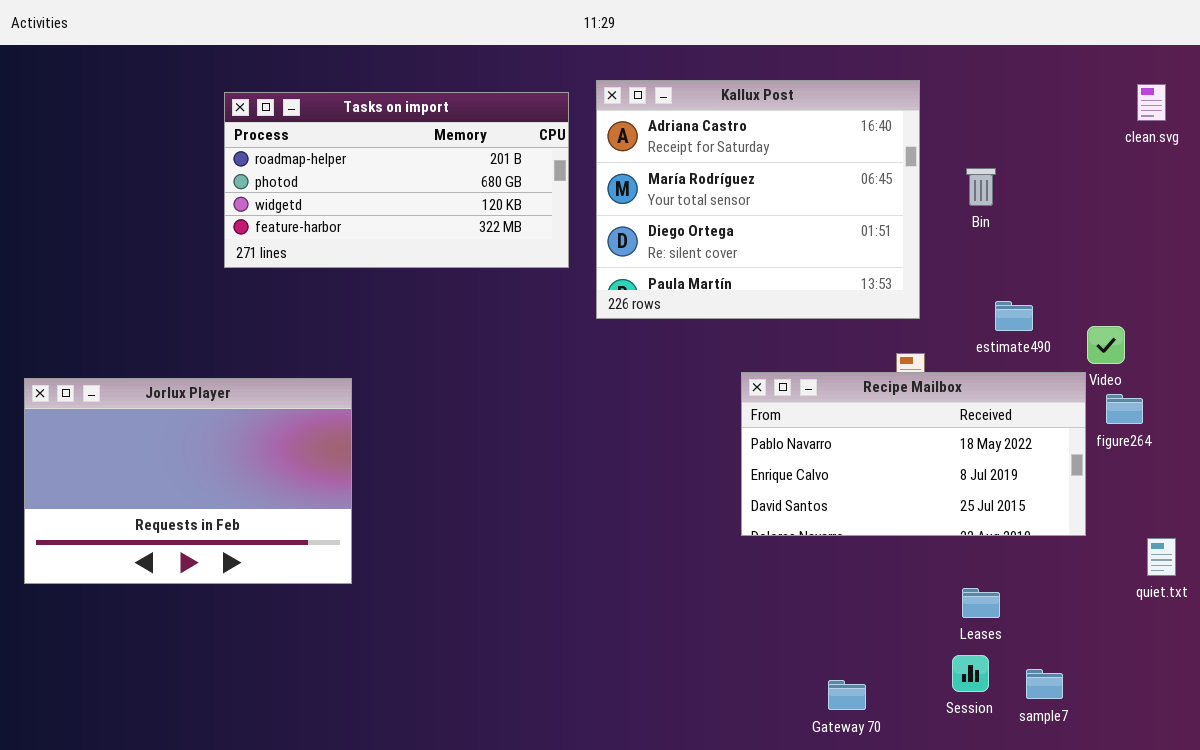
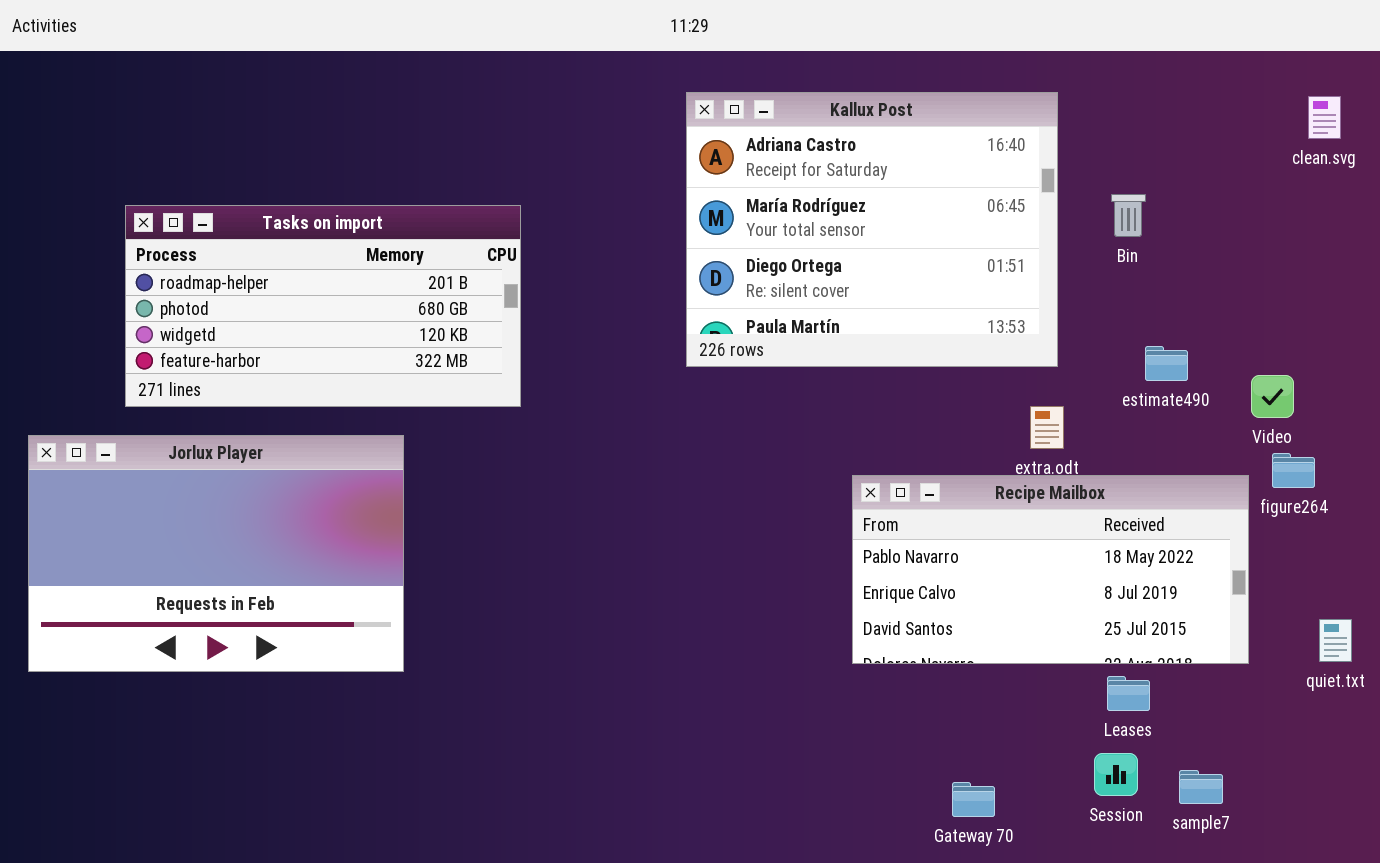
Tasks on import: [224,92,569,268] -> [125,205,521,407], moved
Recipe Mailbox: [741,372,1086,536] -> [852,475,1249,664], moved

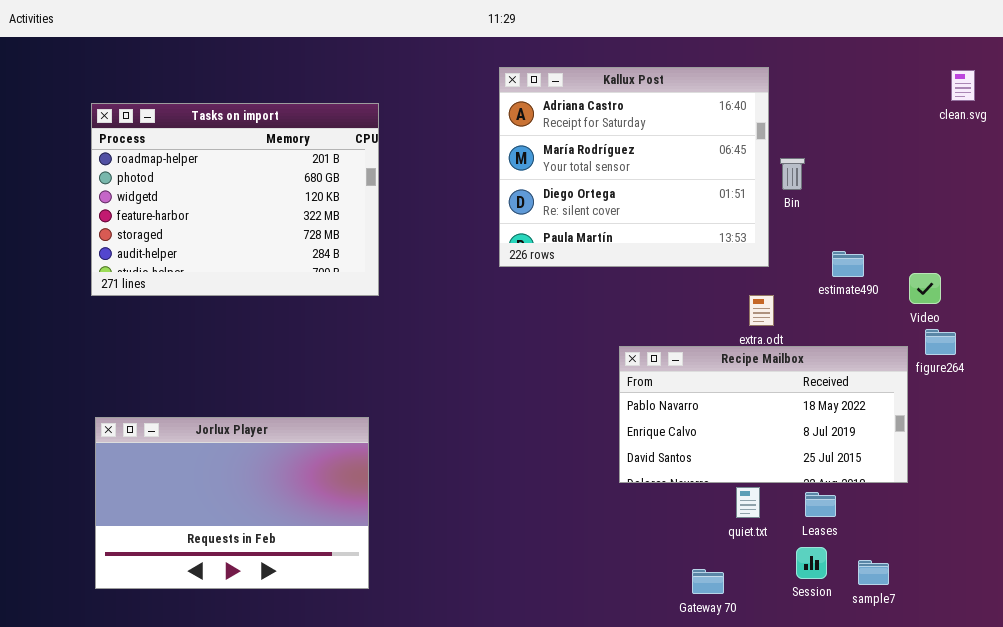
Bin: [1111,194,1146,237] -> [780,158,805,190], moved
Tasks on import: [125,205,521,407] -> [91,103,379,296], resized
Jorlux Player: [28,435,404,672] -> [95,417,369,589], moved
quiet.txt: [1319,619,1352,662] -> [736,487,760,518], moved

